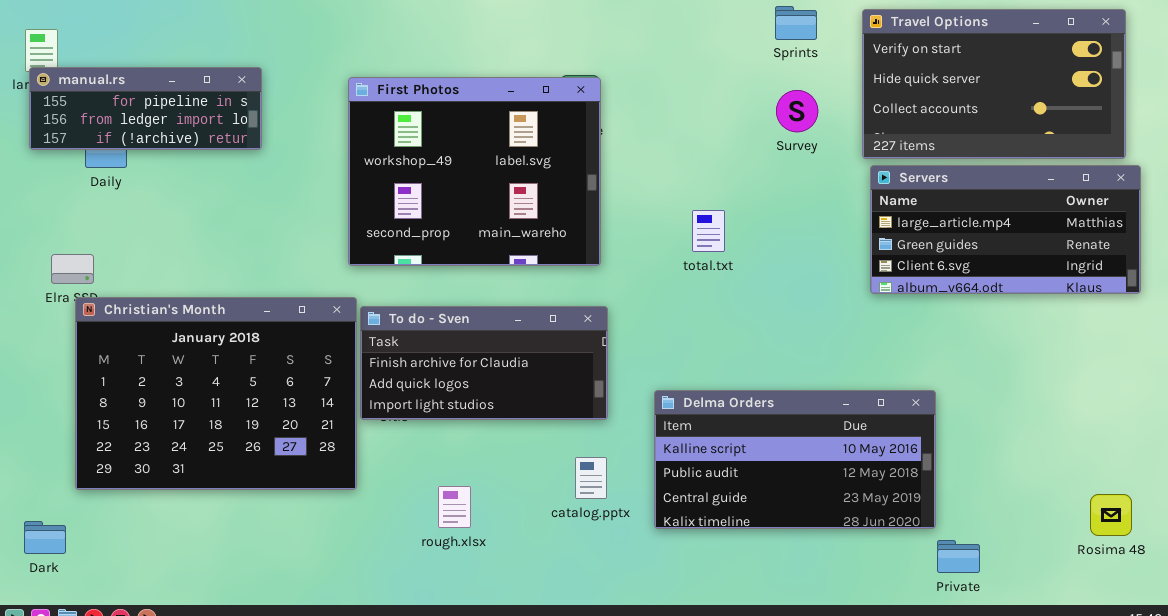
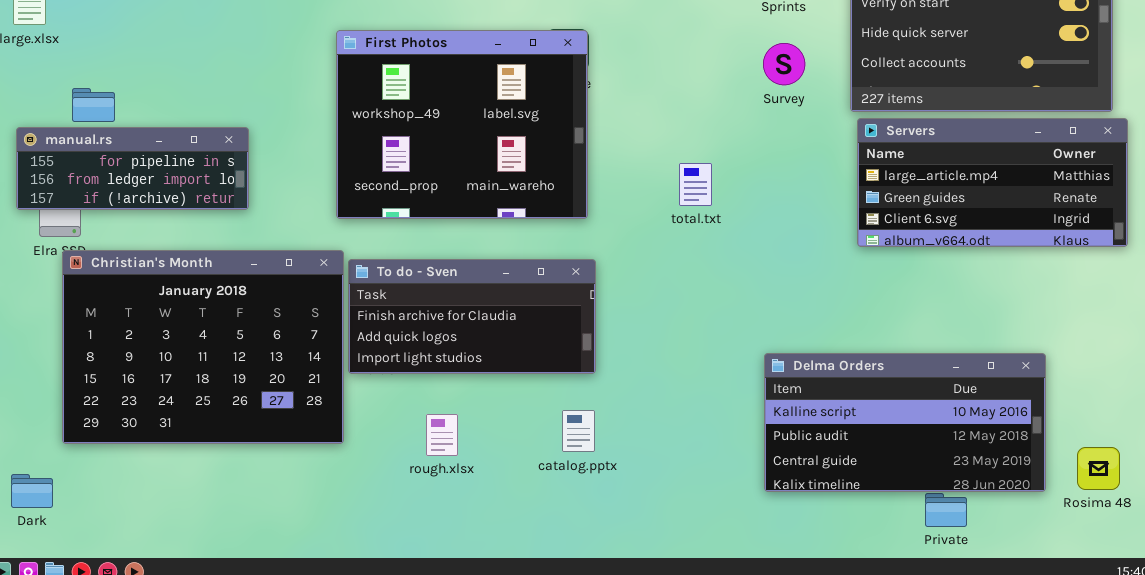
manual.rs: [29,67,262,150] -> [16,127,249,210], moved
Delma Orders: [654,390,936,529] -> [764,353,1046,492], moved
rough.xlsx: [438,486,471,528] -> [426,414,458,456], moved

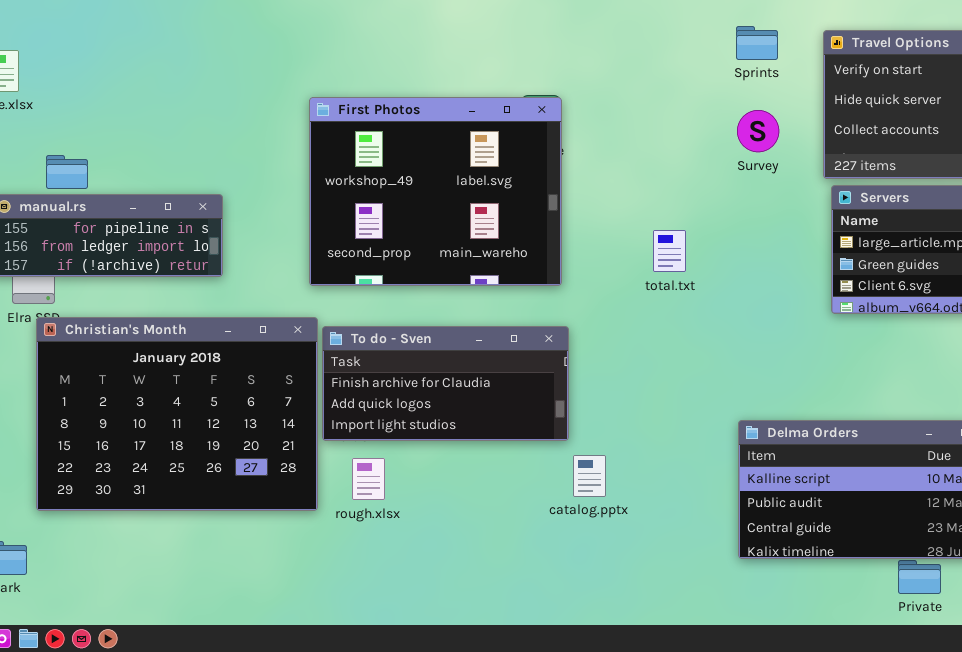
catalog.pptx: [562,410,595,452] -> [573,455,606,497], moved
rough.xlsx: [426,414,458,456] -> [352,458,385,500], moved

